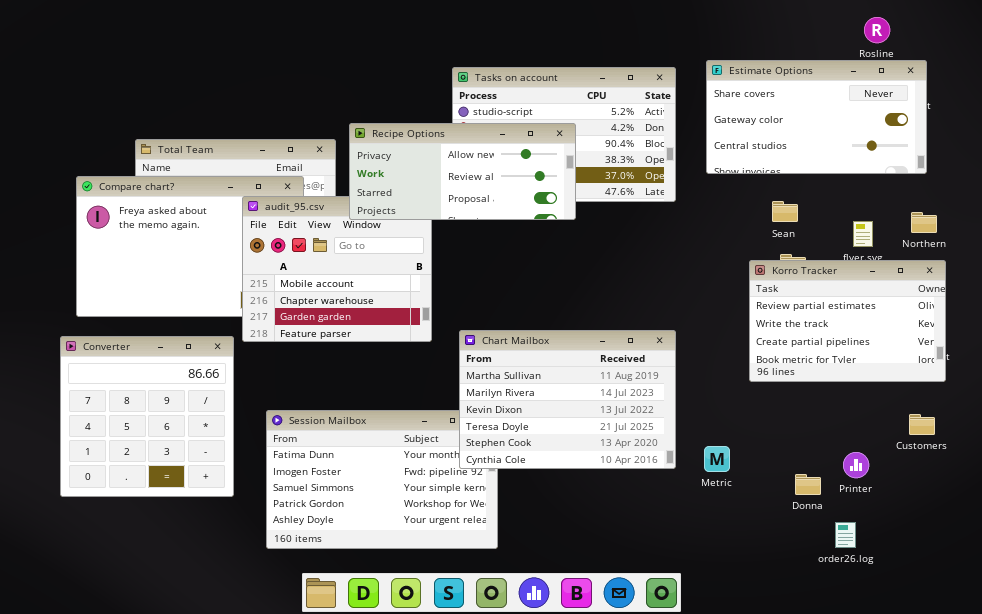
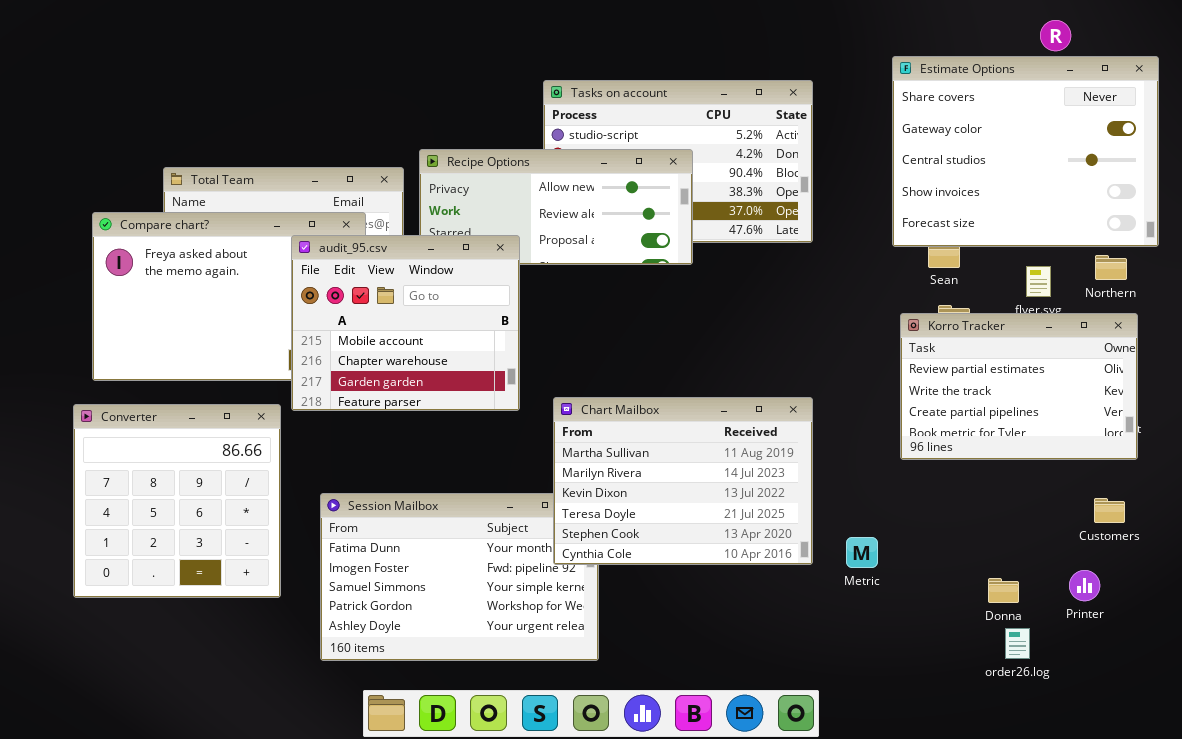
Estimate Options: [706,60,927,174] -> [892,56,1159,247], moved, resized
audit_95.csv: [242,196,432,342] -> [291,235,520,411], raised
Printer: [843,452,869,478] -> [1069,570,1100,601], moved
Donna: [795,474,821,495] -> [988,578,1019,603], moved

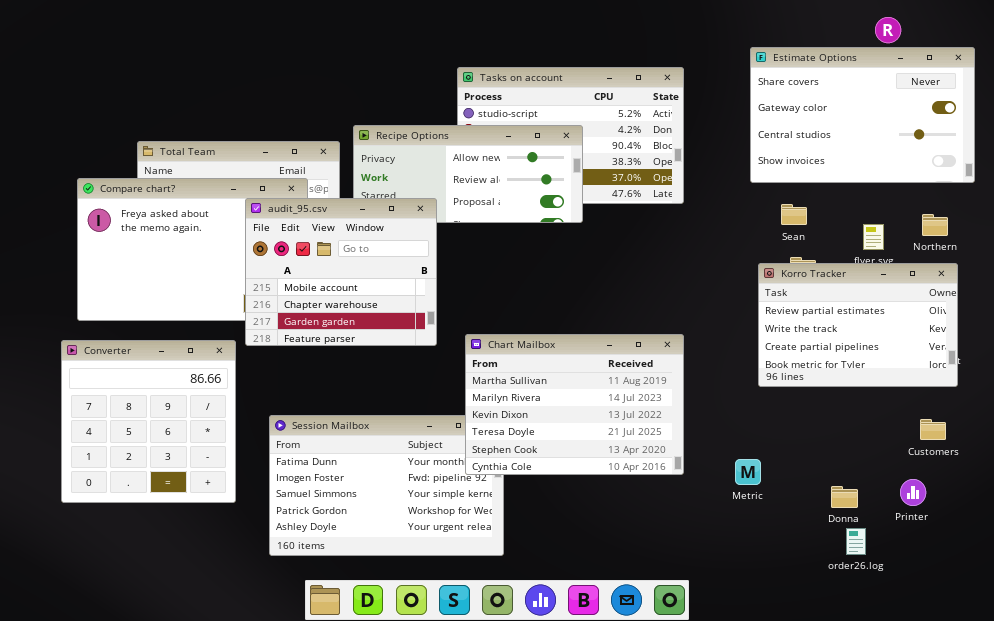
Estimate Options: [892,56,1159,247] -> [750,47,975,183], resized
Metric: [846,537,878,568] -> [735,459,761,485], moved

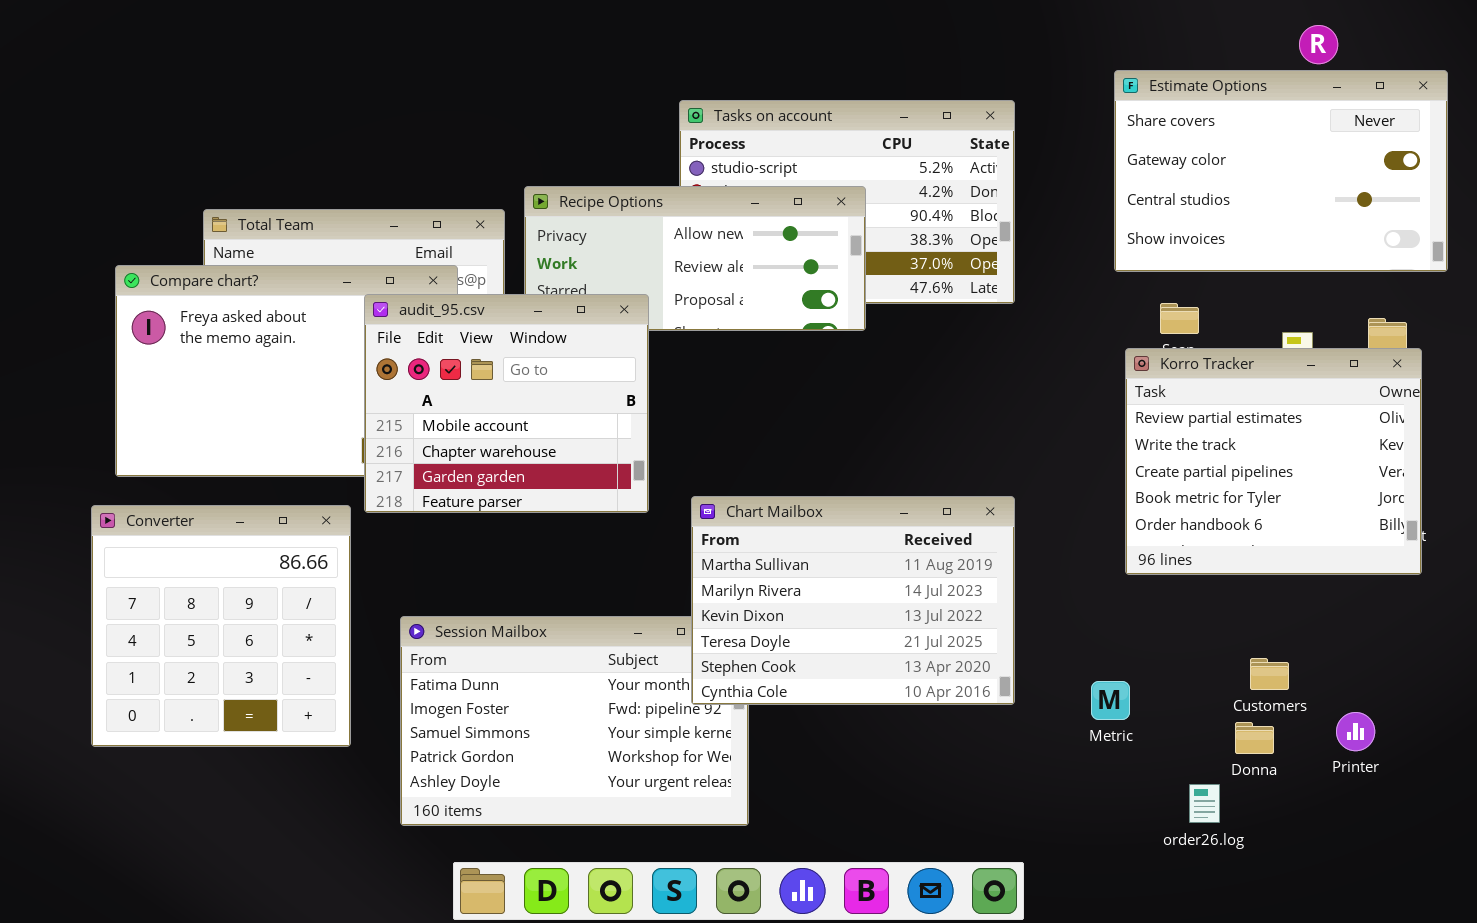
Korro Tracker: [758,263,958,387] -> [1125,348,1422,575], resized
Customers: [920,419,946,440] -> [1250,658,1289,690], moved
order26.log: [846,528,866,555] -> [1189,784,1220,823], moved

